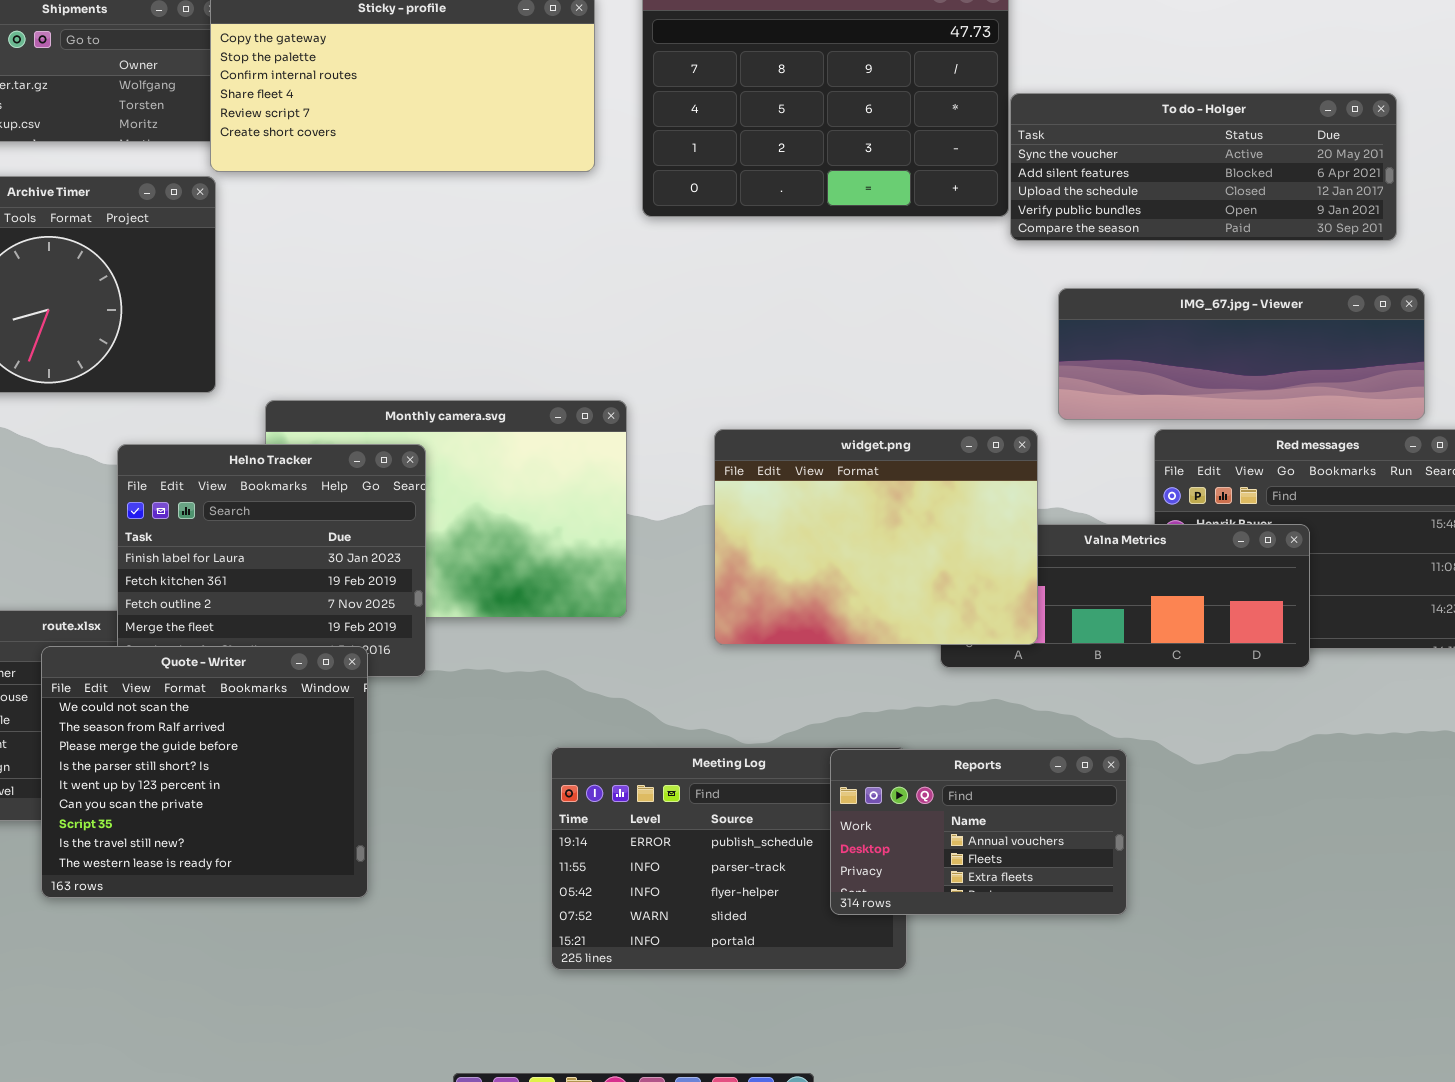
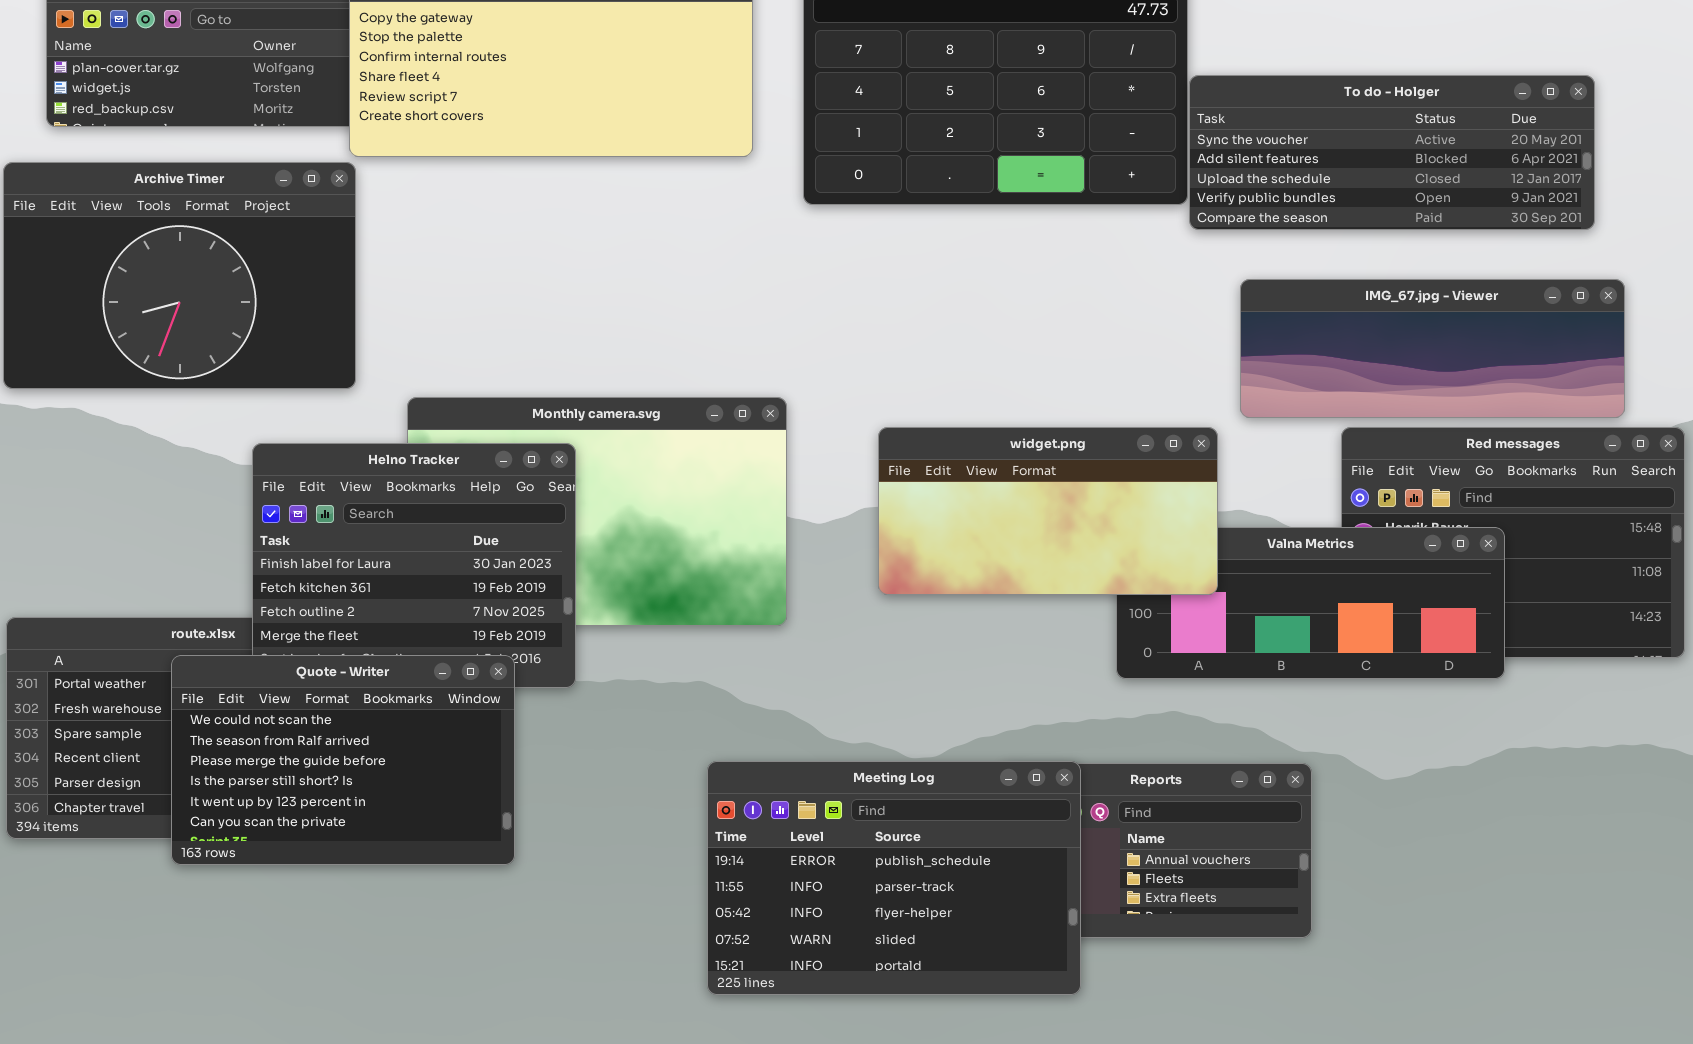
widget.png: [714,429,1038,645] -> [878,427,1218,595], resized
Quote - Writer: [41,646,368,898] -> [171,655,515,865], resized
Meeting Log: [551,747,907,970] -> [707,761,1081,995], raised

